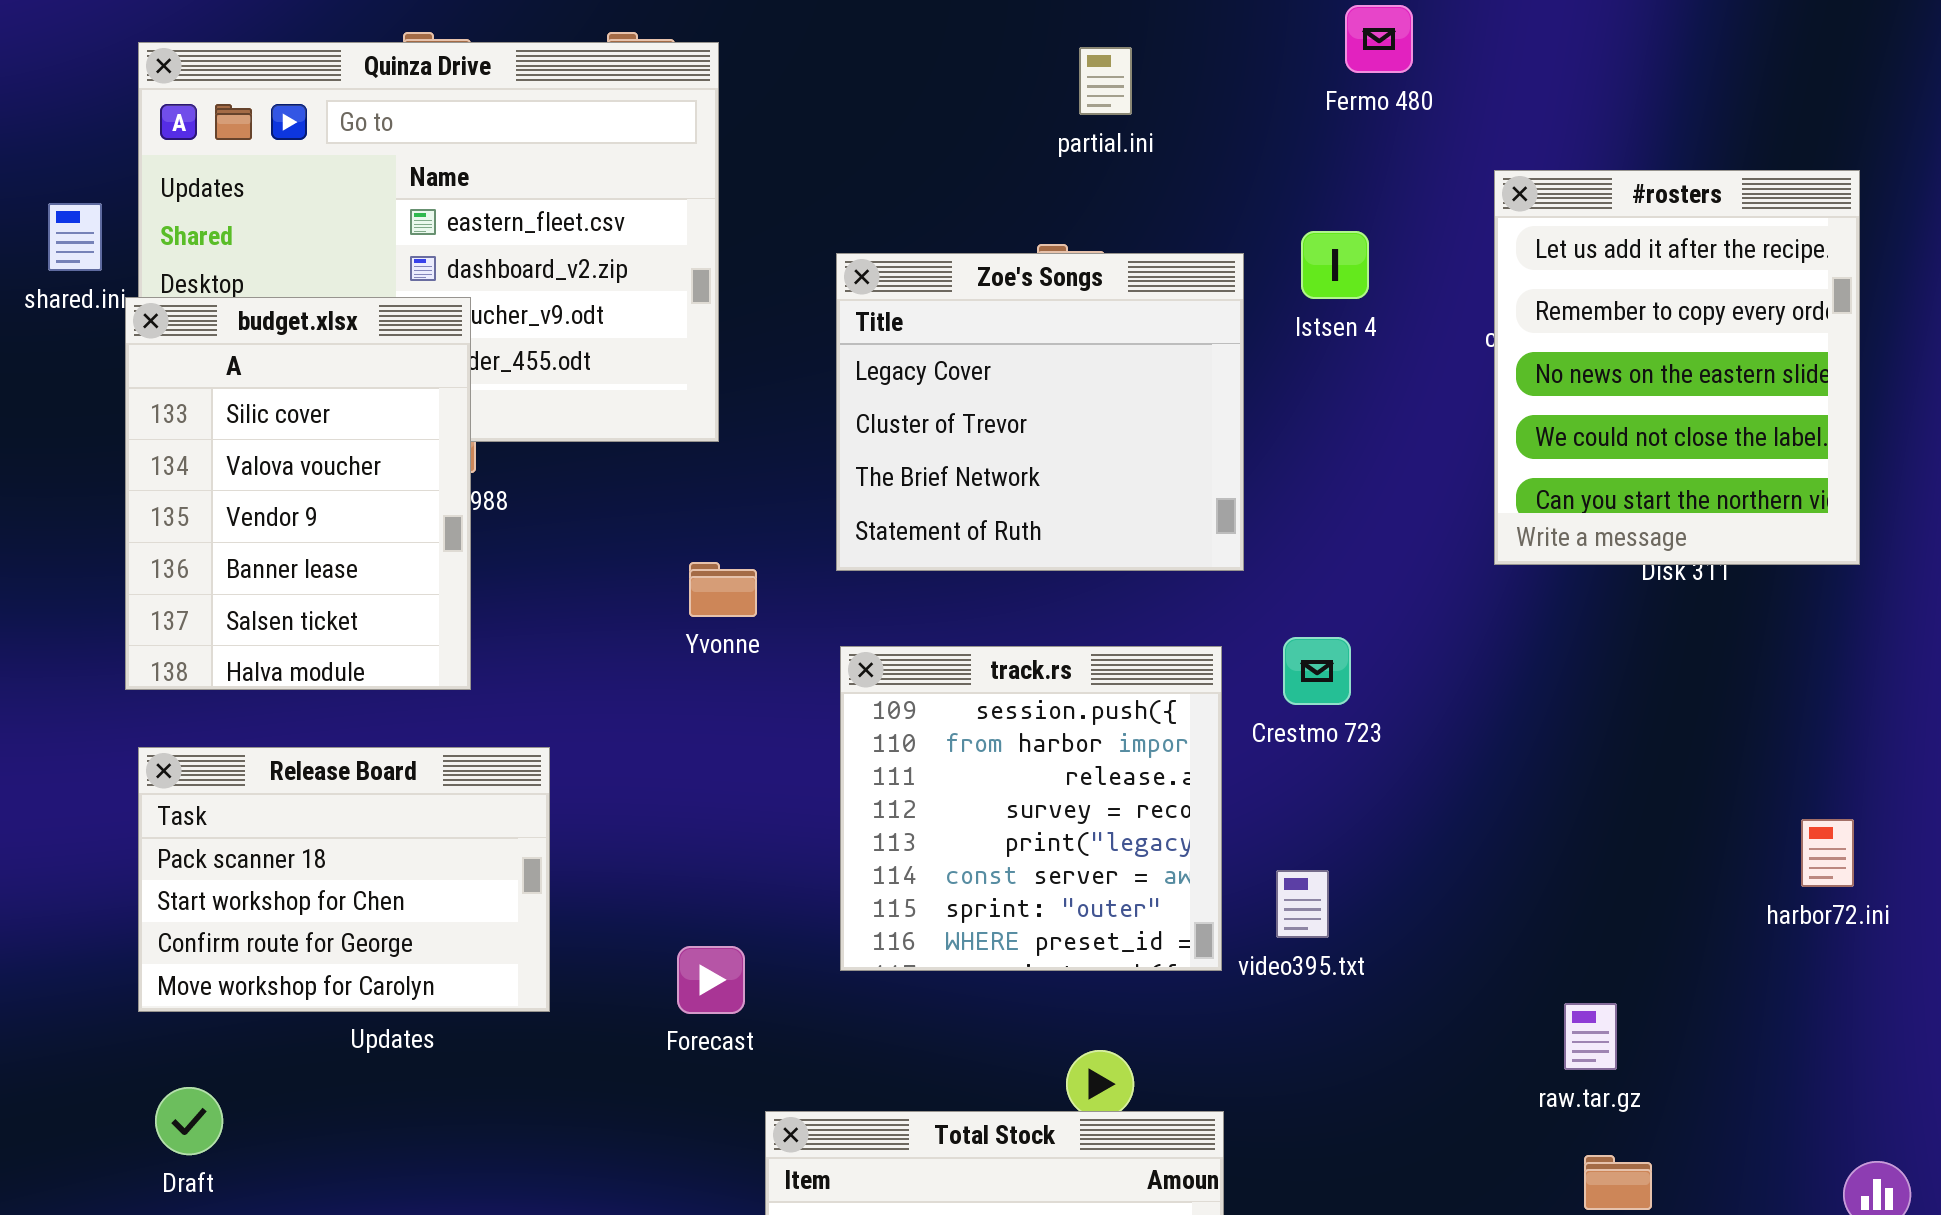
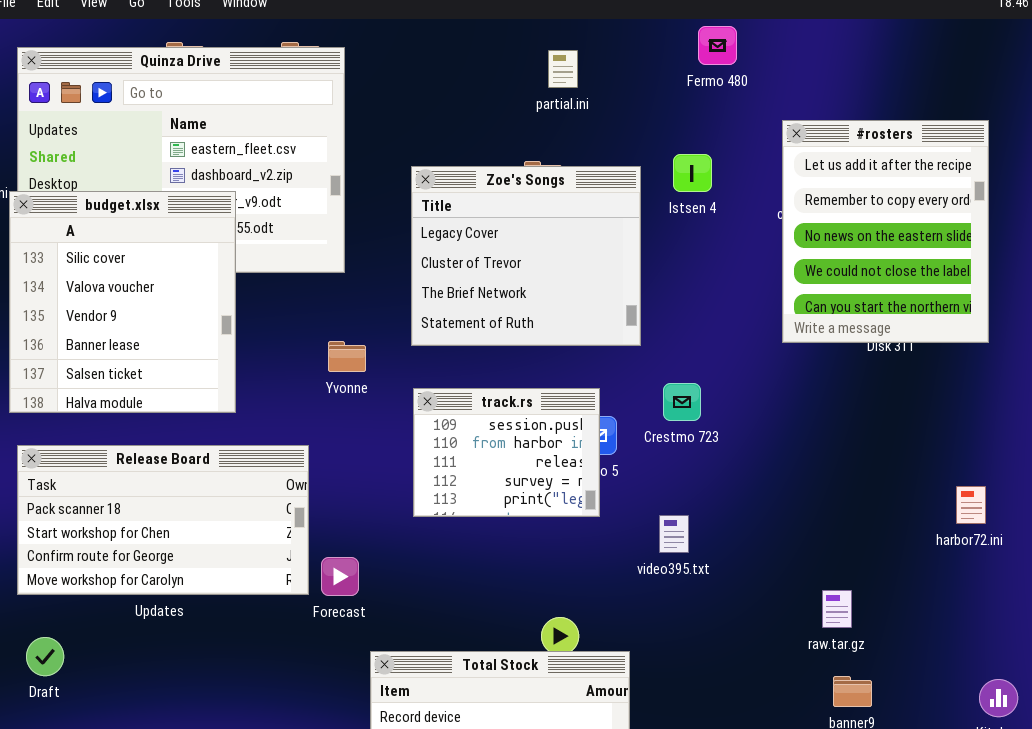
budget.xlsx: [125,297,471,690] -> [9,191,236,413], resized
track.rs: [840,646,1222,971] -> [413,388,600,517], resized
Release Board: [138,747,550,1012] -> [17,445,309,595], resized

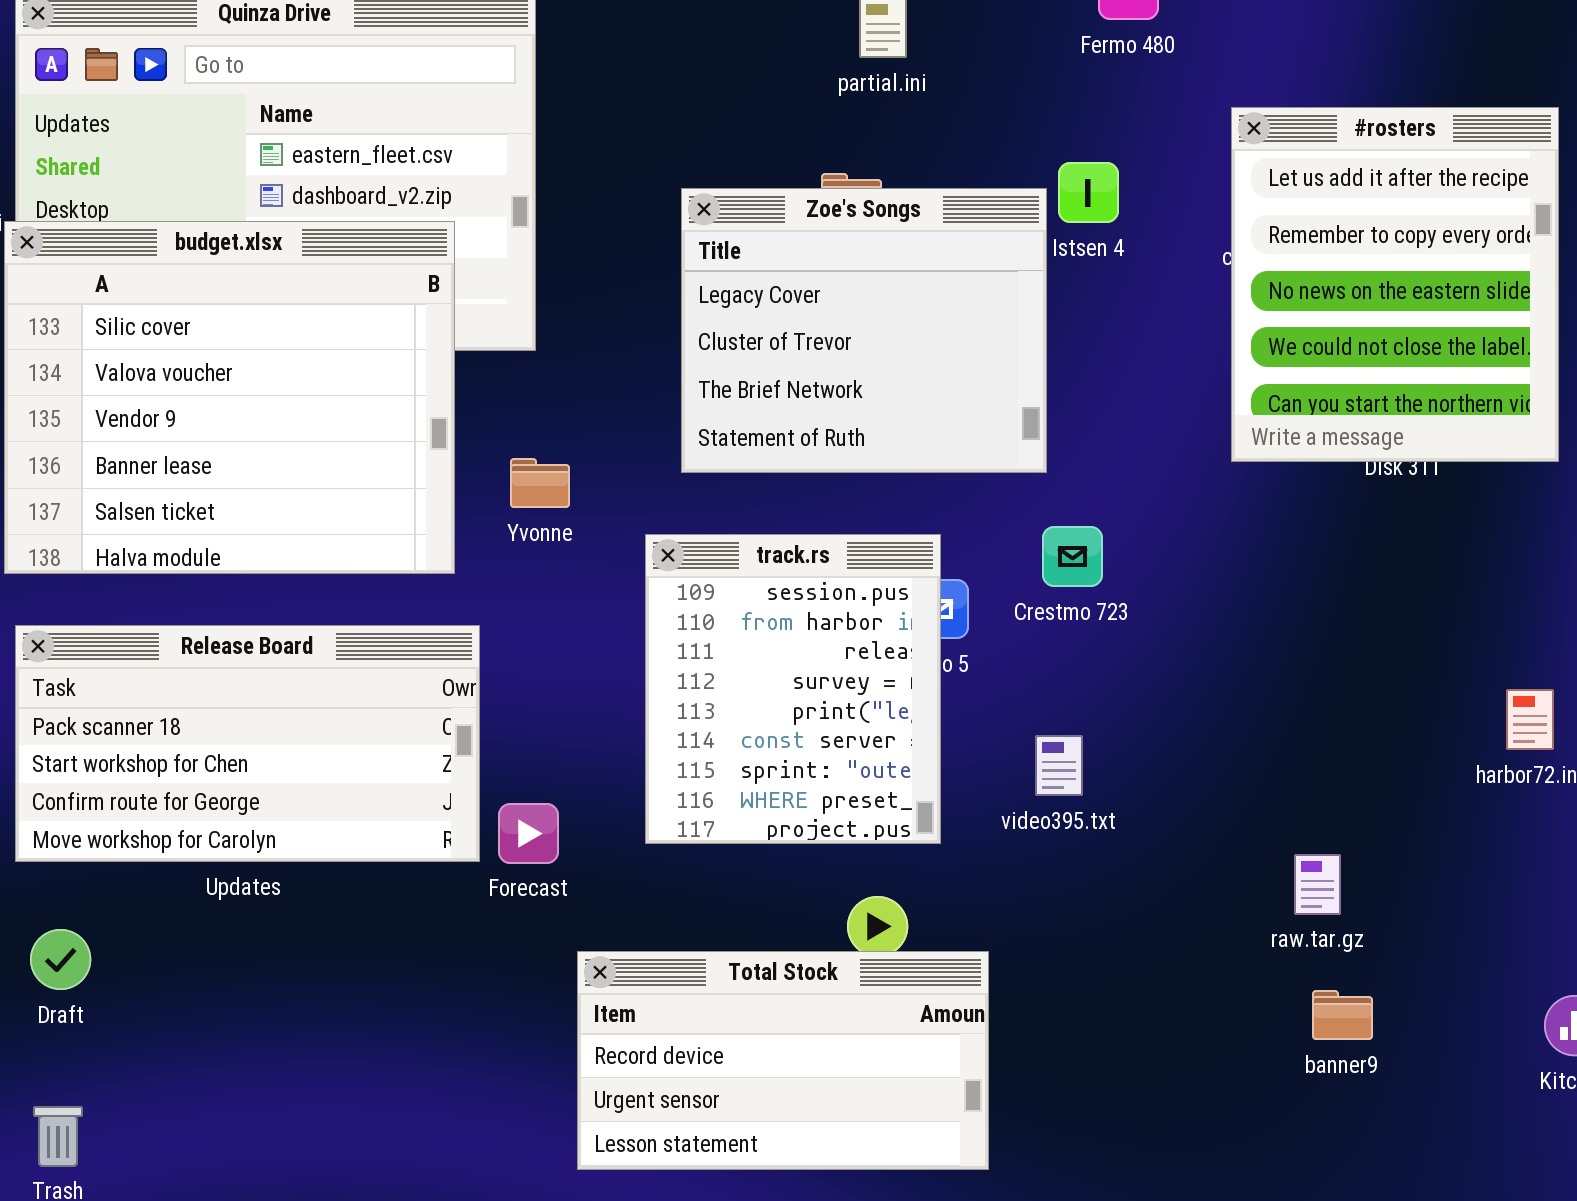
Zoe's Songs: [411,166,641,346] -> [681,188,1047,473], moved
budget.xlsx: [9,191,236,413] -> [4,221,455,574], resized
track.rs: [413,388,600,517] -> [645,534,941,844], resized

